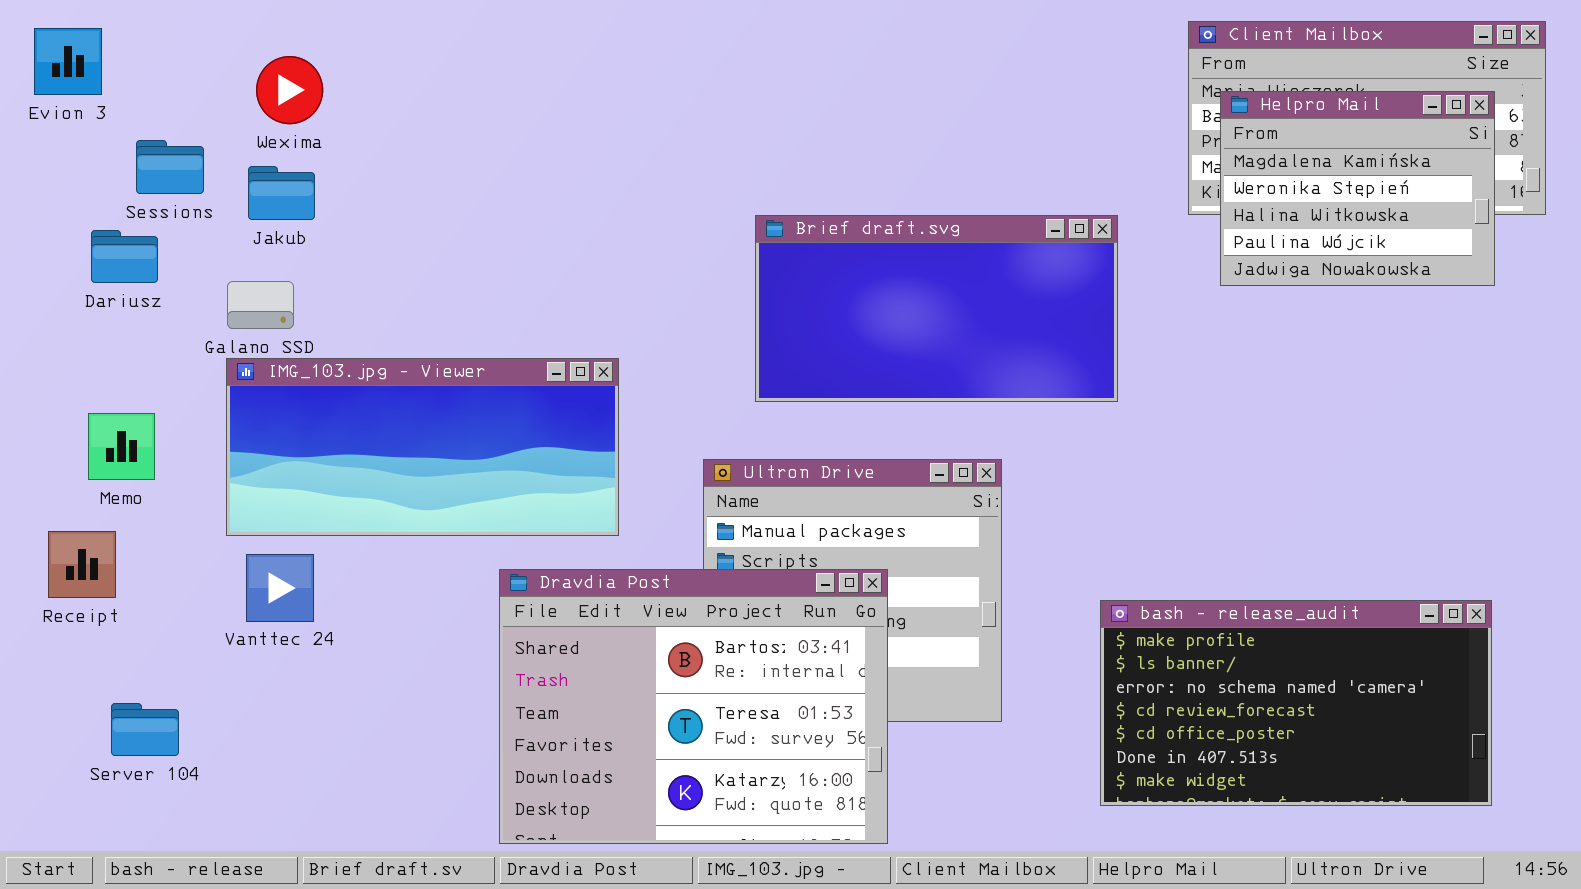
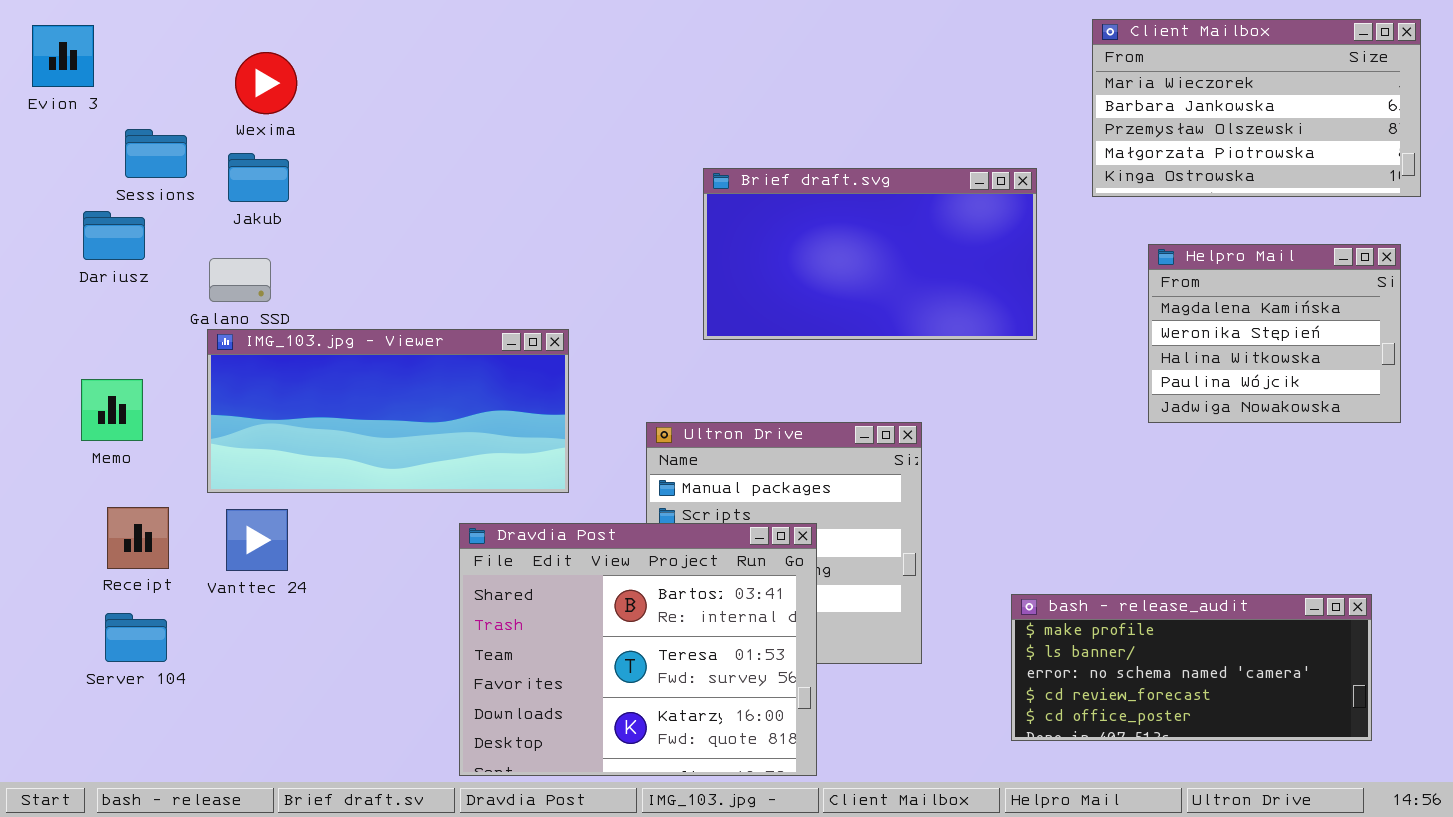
Helpro Mail: [1220,91,1495,286] -> [1148,244,1401,423], moved
Brief draft.svg: [755,215,1118,402] -> [703,168,1037,340], moved
Receipt: [48,531,116,598] -> [107,507,169,569], moved
bash - release_audit: [1100,600,1492,806] -> [1011,594,1372,741], resized
Server 104: [111,703,179,756] -> [105,613,167,662], moved

